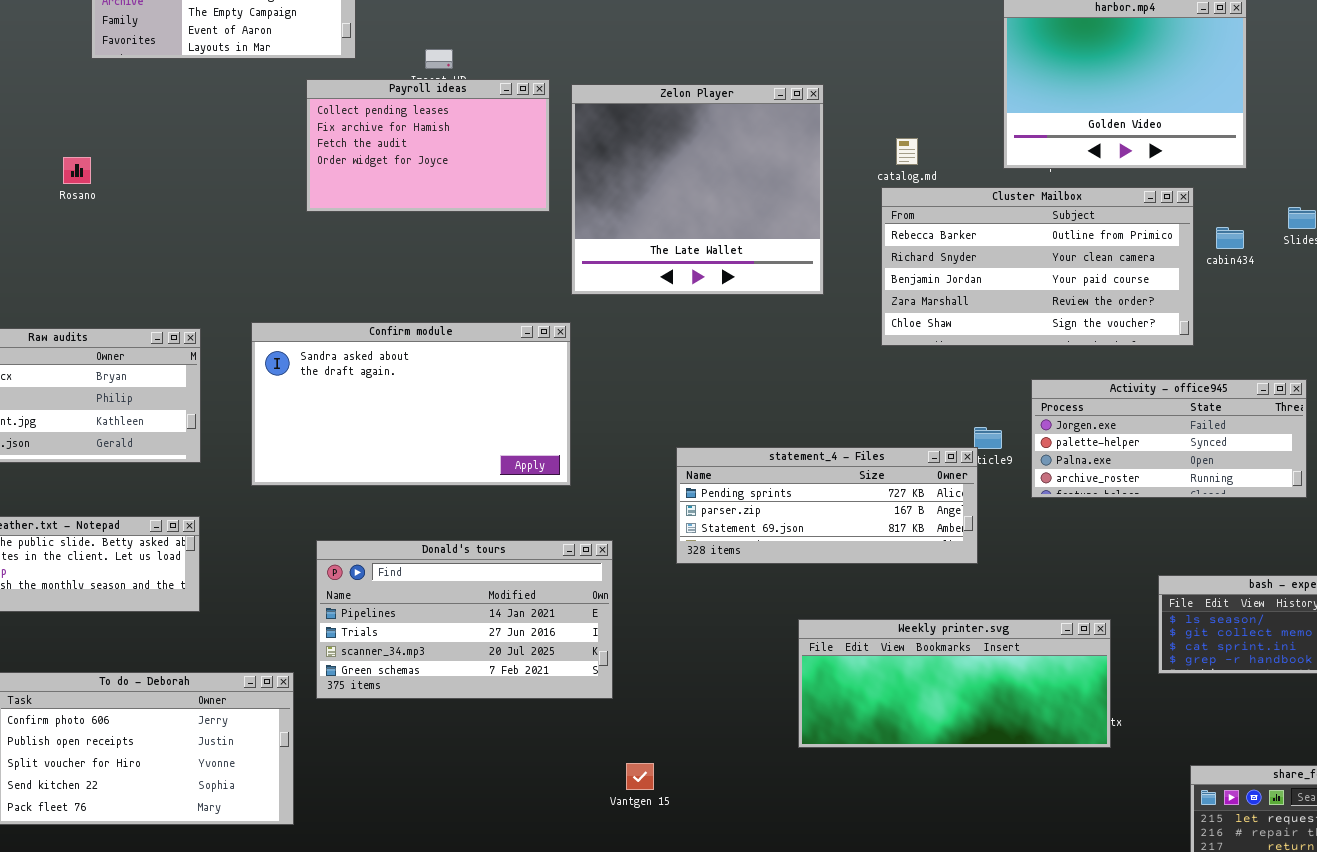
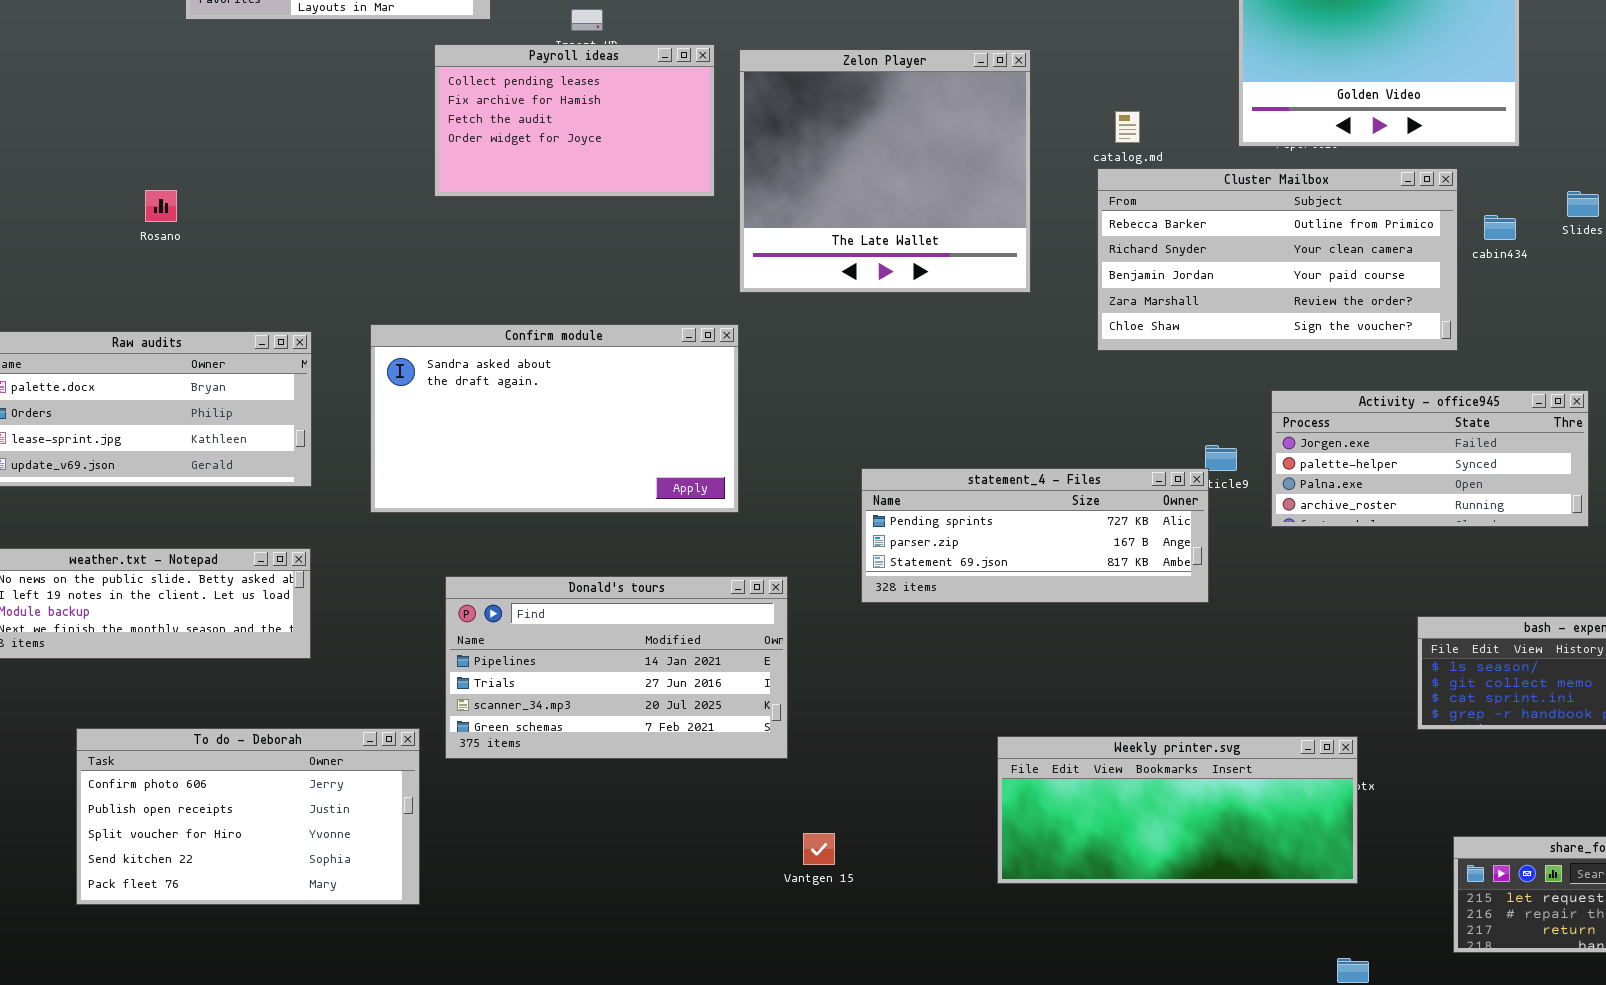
Rosano: [63,157,91,184] -> [145,190,177,222], moved
Weekly printer.svg: [798,619,1111,748] -> [997,736,1358,884], moved

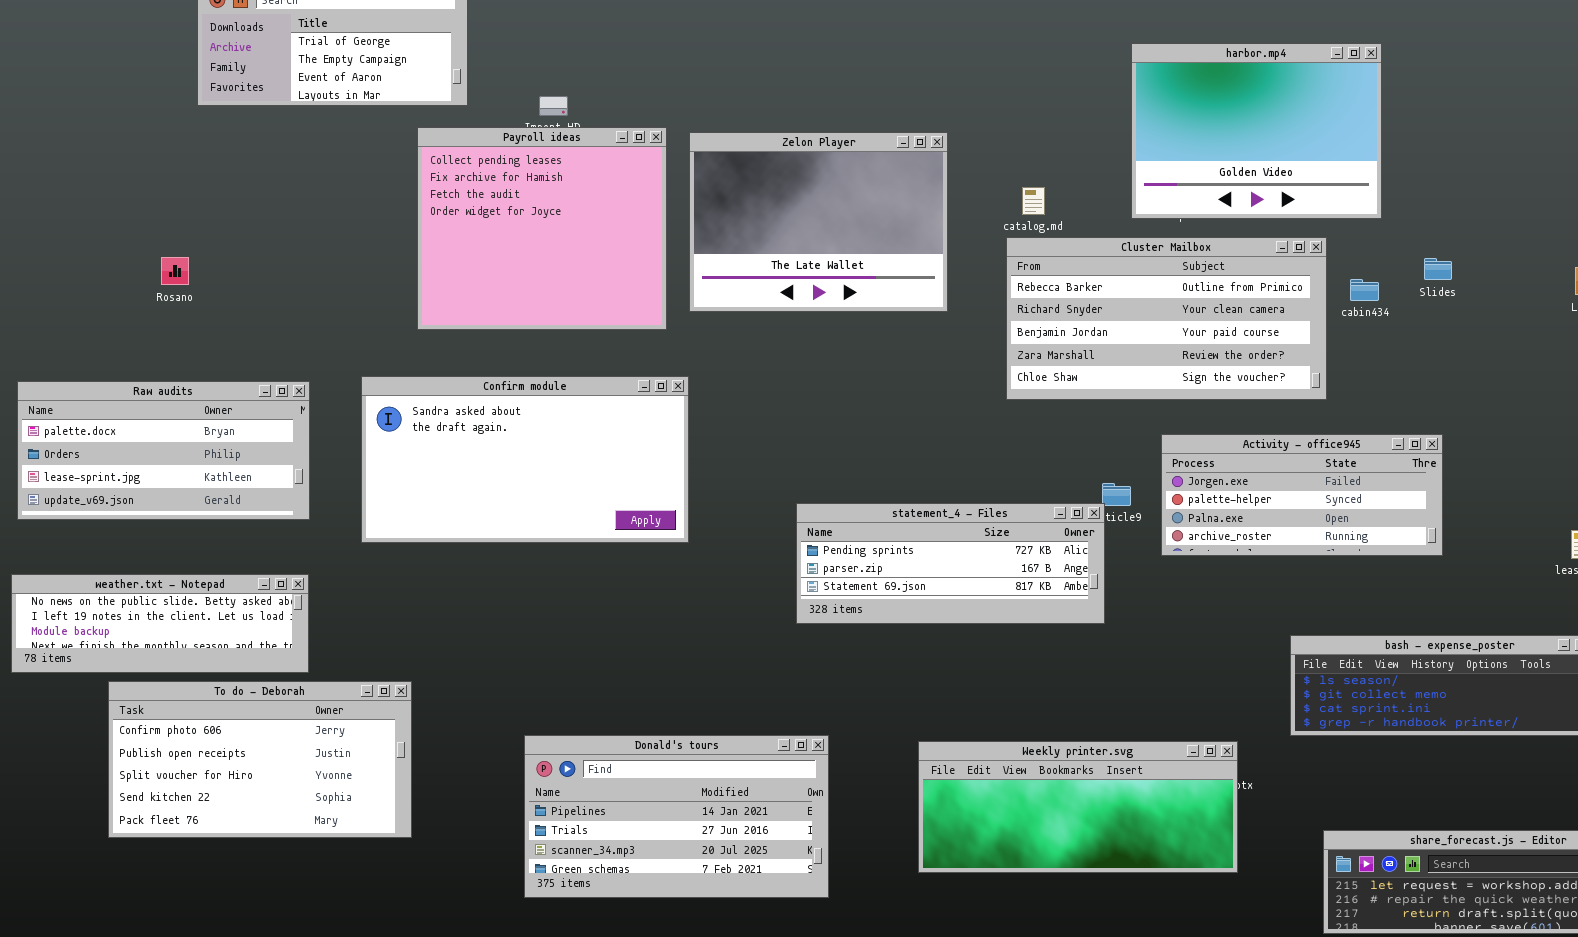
Payroll ideas: [434,44,715,197] -> [417,127,667,330], resized
Zelon Player: [739,49,1031,293] -> [689,132,948,312], resized
Donald's tours: [445,576,788,759] -> [524,735,829,898], moved
To do - Deborah: [76,728,420,905] -> [108,681,412,838], moved

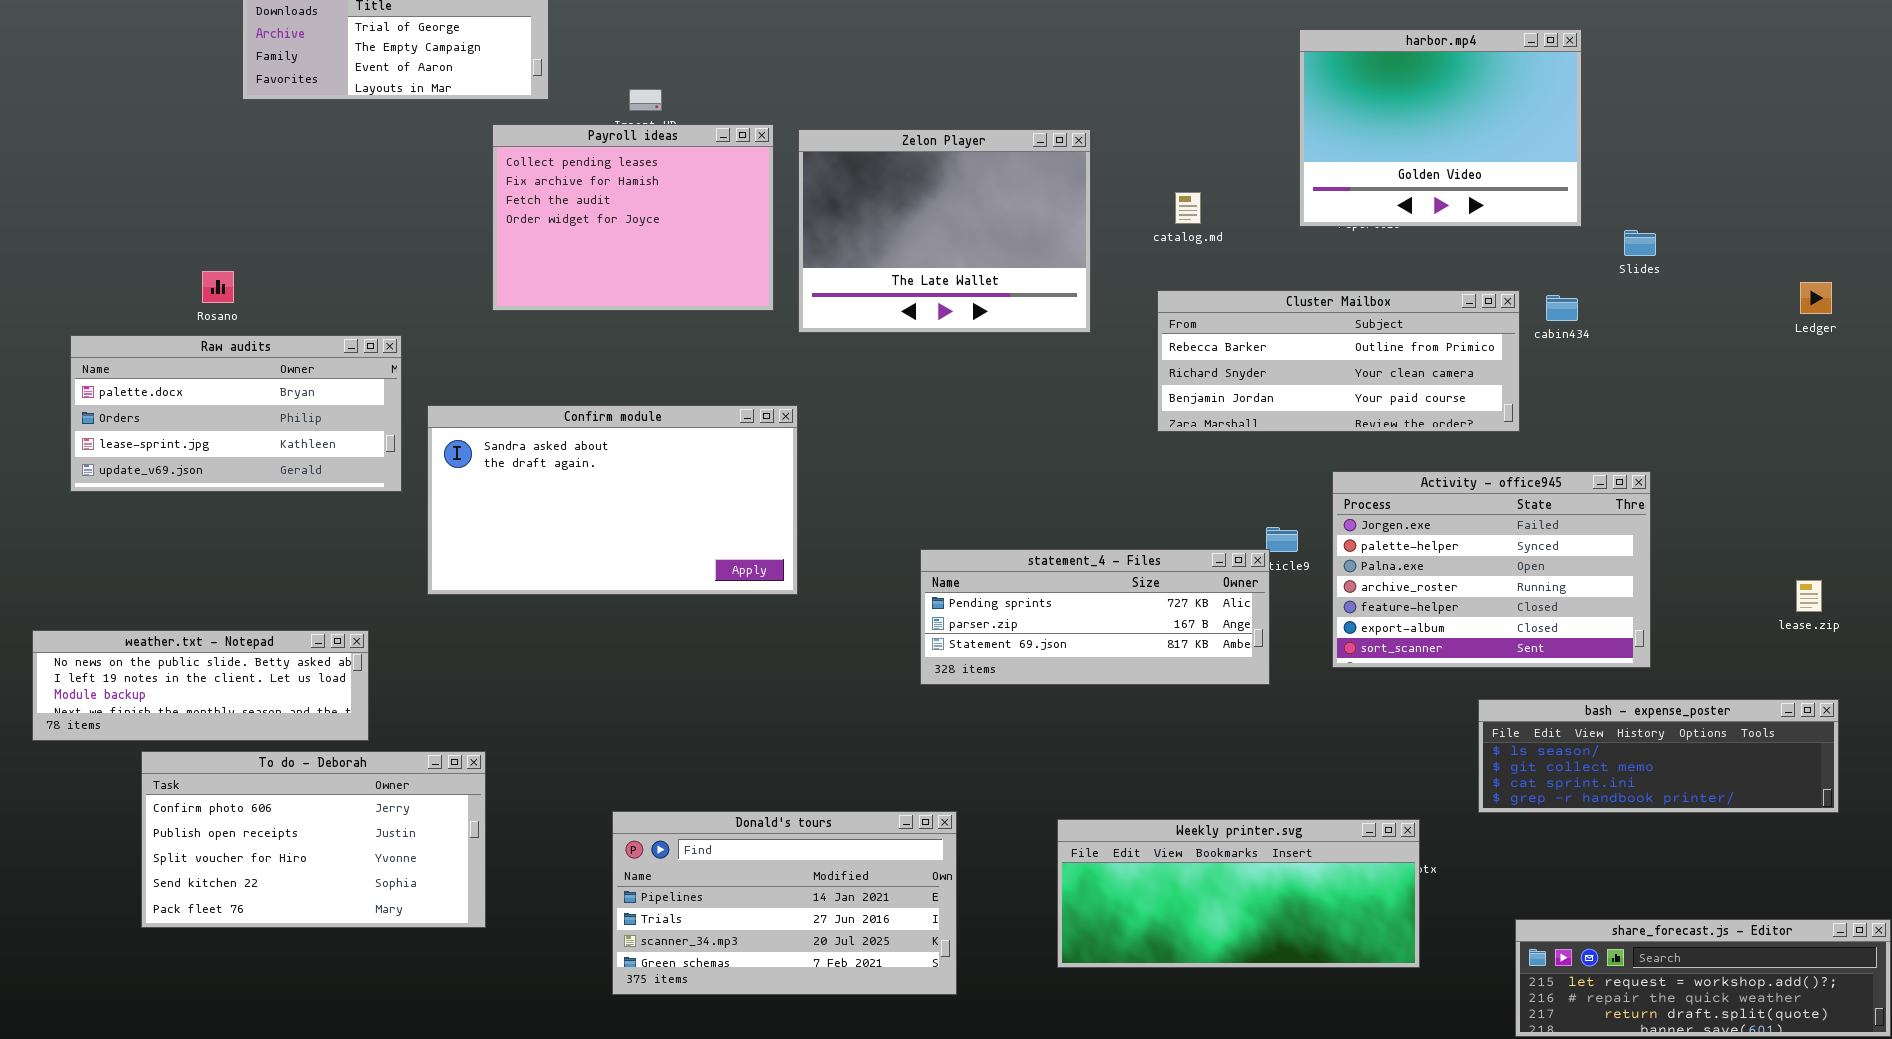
Payroll ideas: [417,127,667,330] -> [492,124,774,311], resized
Cluster Mailbox: [1006,237,1327,400] -> [1157,290,1520,432], resized
Slides: [1424,258,1452,280] -> [1624,230,1656,256], moved
Raw audits: [17,381,310,520] -> [70,335,402,492], moved
Activity - office945: [1161,434,1443,556] -> [1332,471,1651,668], resized

